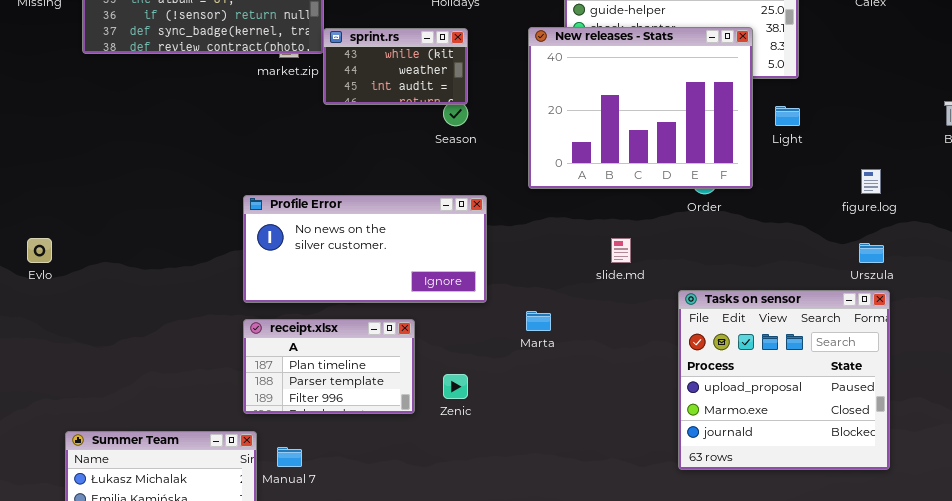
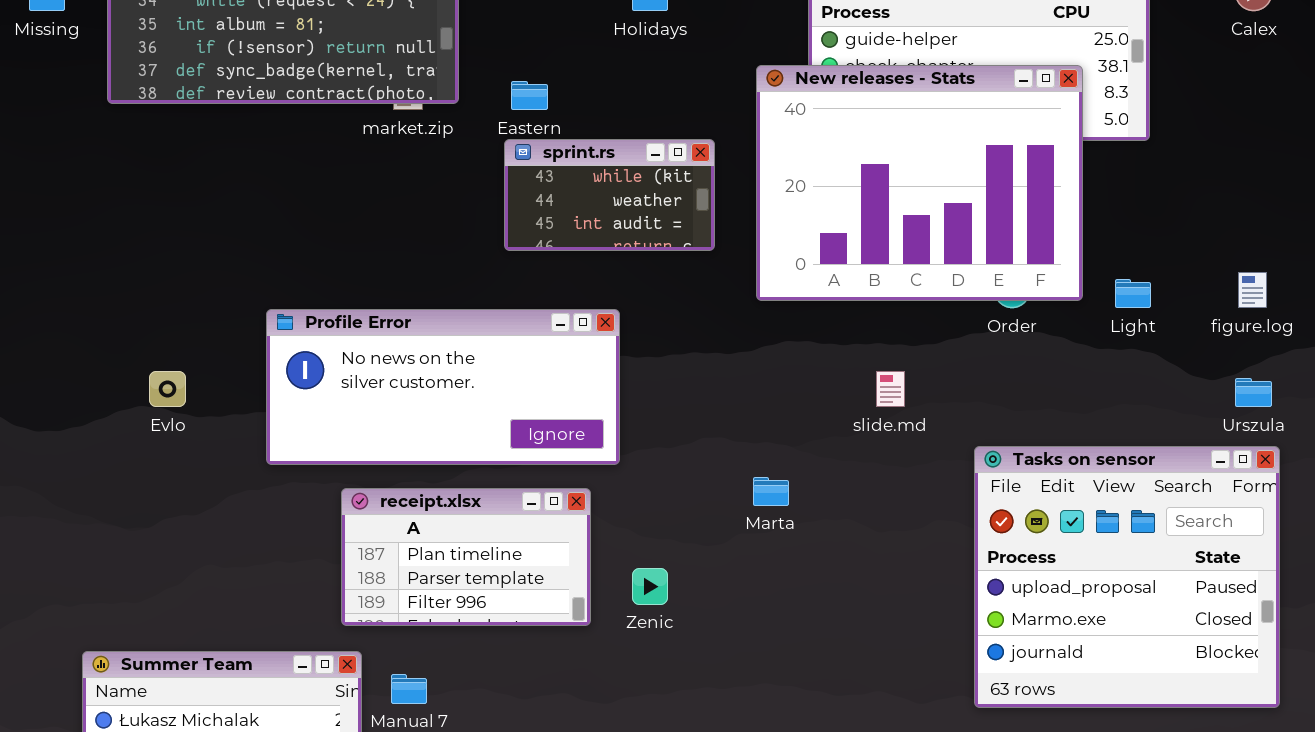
sprint.rs: [323,28,468,105] -> [504,139,715,251], moved
Light: [775,106,800,126] -> [1115,279,1151,308], moved
Profile Error: [243,195,487,303] -> [266,309,620,465], moved
Evlo: [27,238,52,263] -> [149,371,186,407], moved

